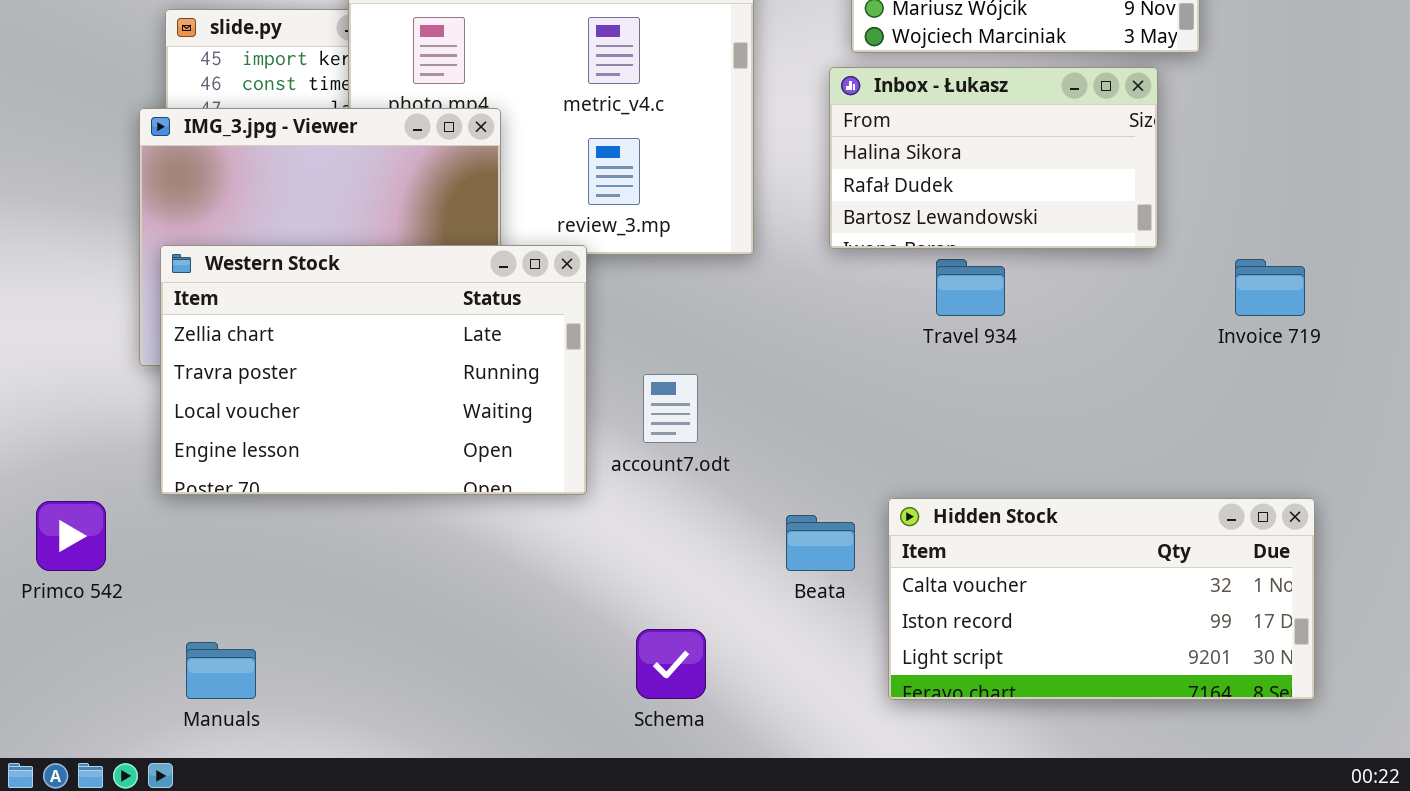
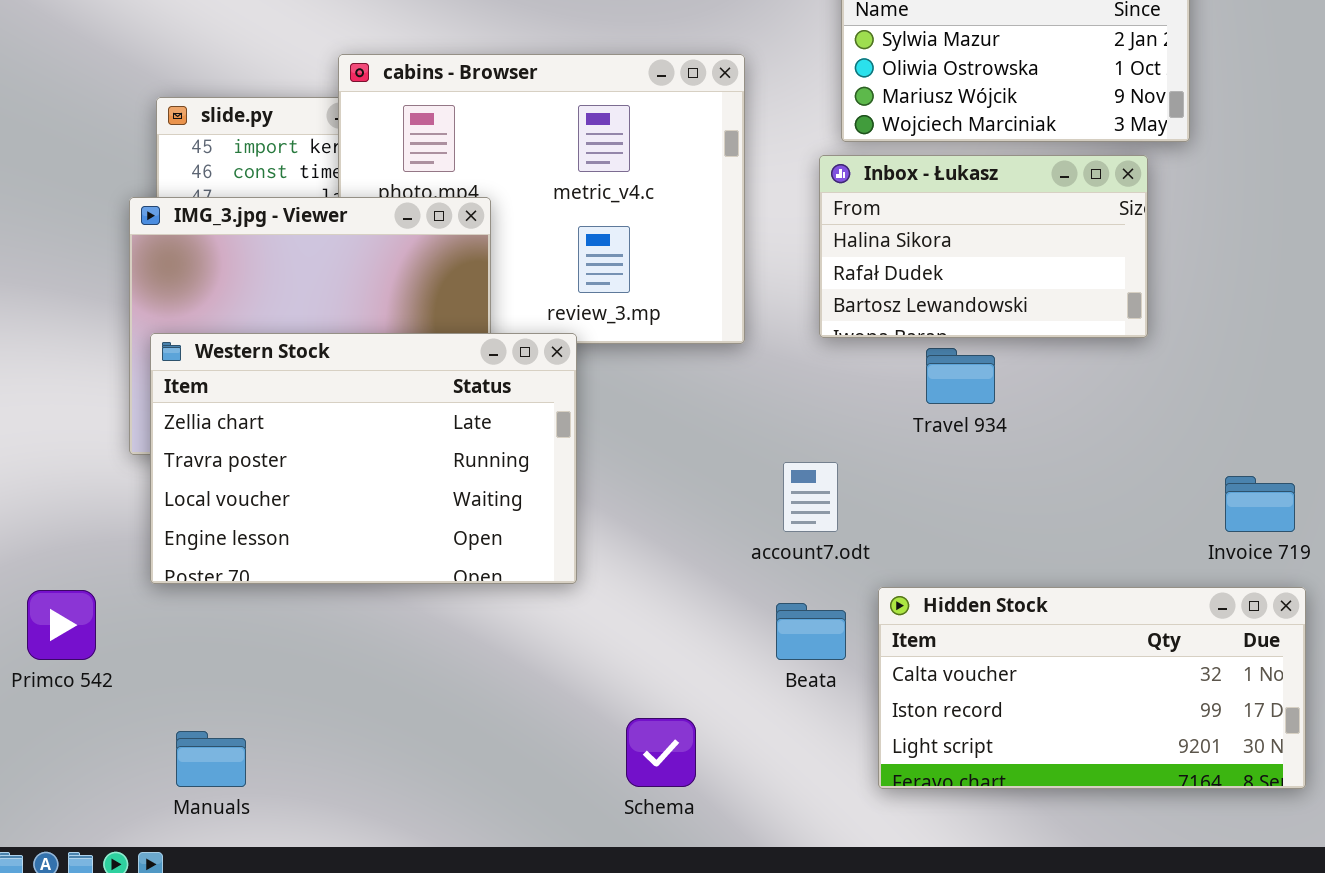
Invoice 719: [1235,259,1305,316] -> [1225,476,1295,532], moved
account7.odt: [643,374,698,443] -> [783,462,838,532], moved

